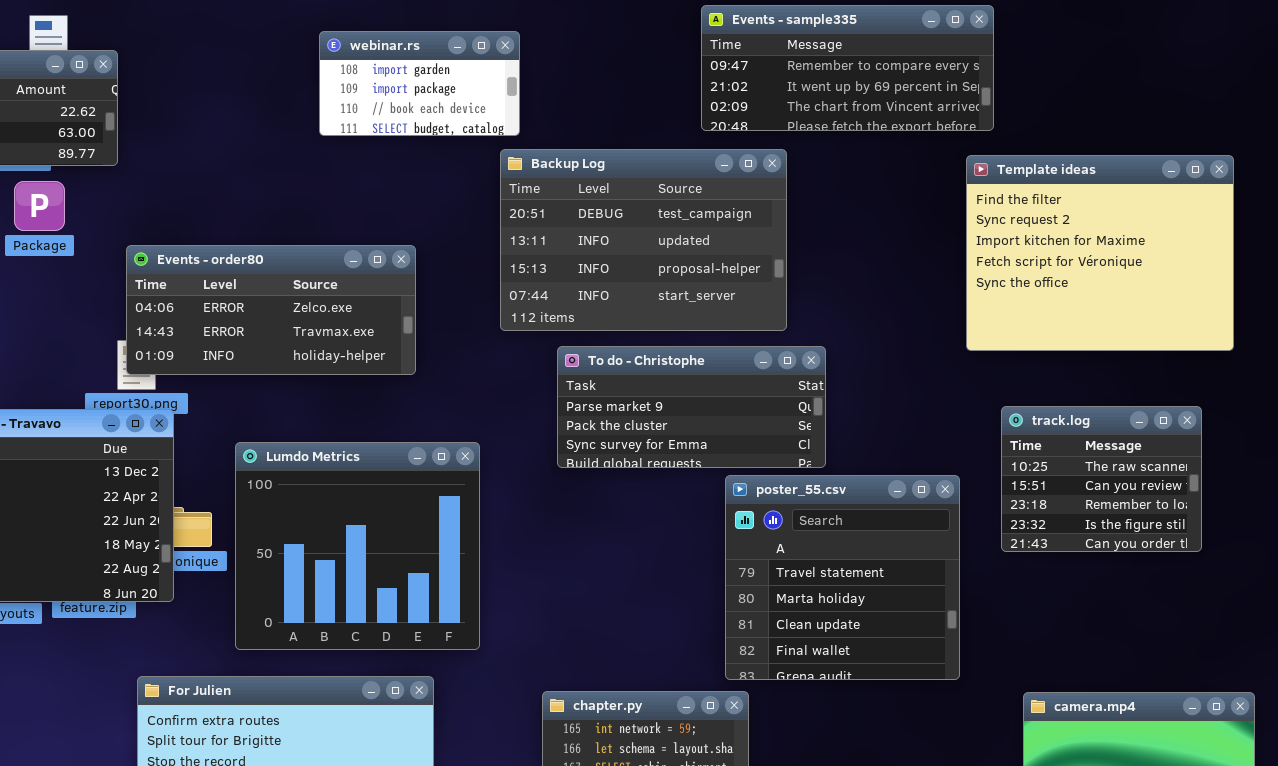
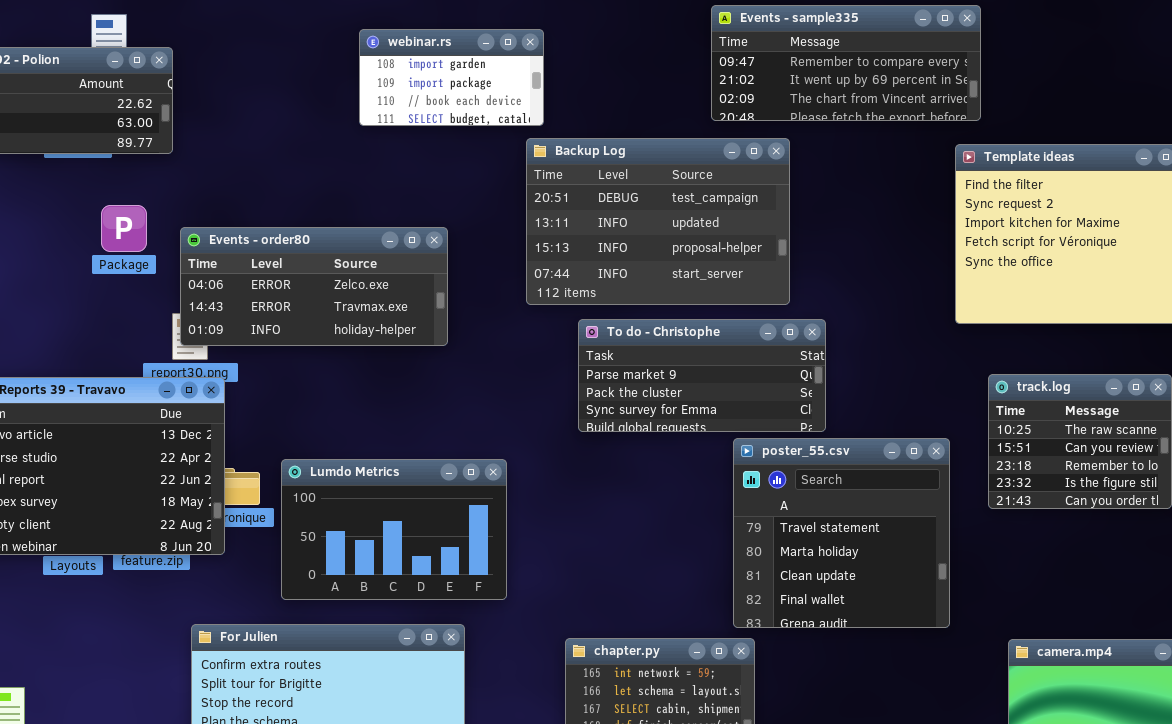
Package: [14,181,65,231] -> [101,205,147,252], moved
Lumdo Metrics: [235,442,480,650] -> [281,459,507,600], resized

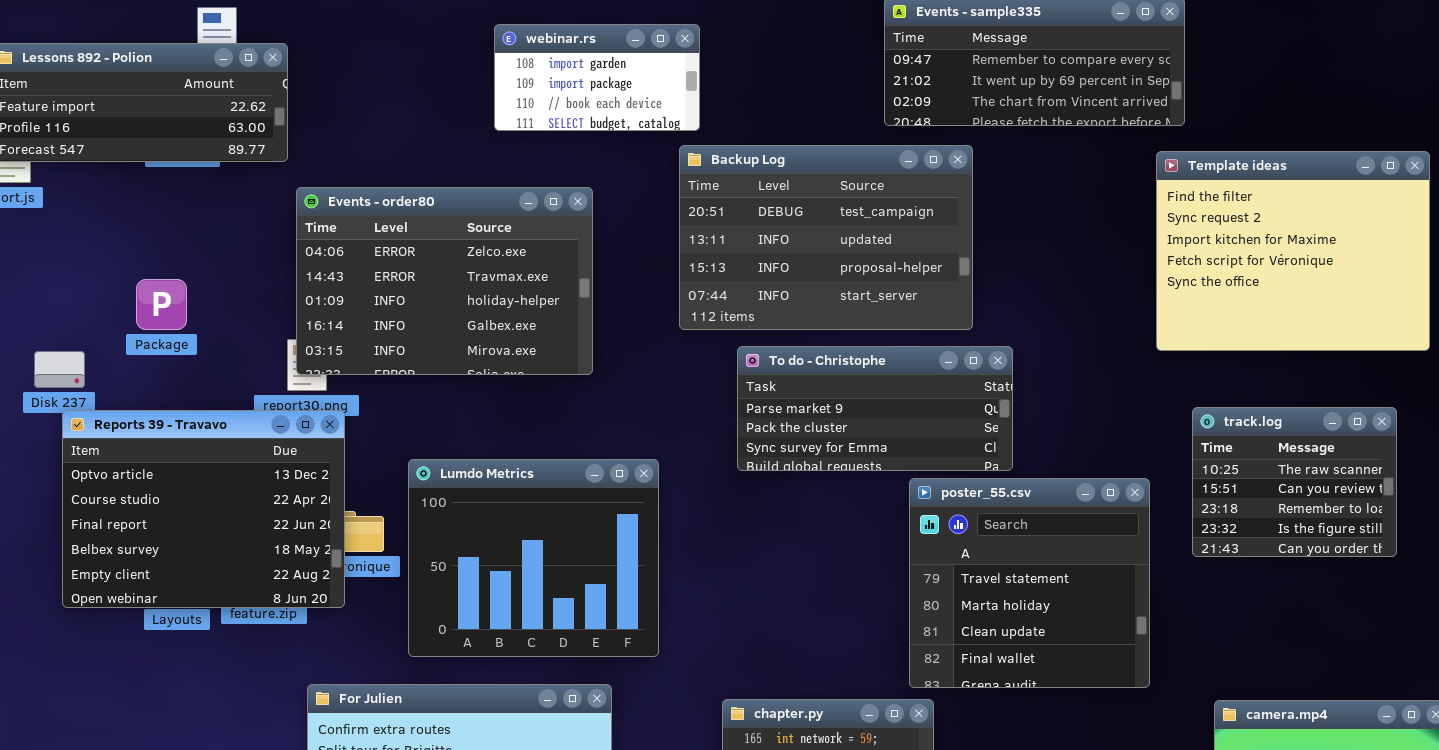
Package: [101,205,147,252] -> [136,279,187,330], moved
Events - order80: [180,227,448,346] -> [296,187,593,375], resized
Lumdo Metrics: [281,459,507,600] -> [408,459,659,657], resized

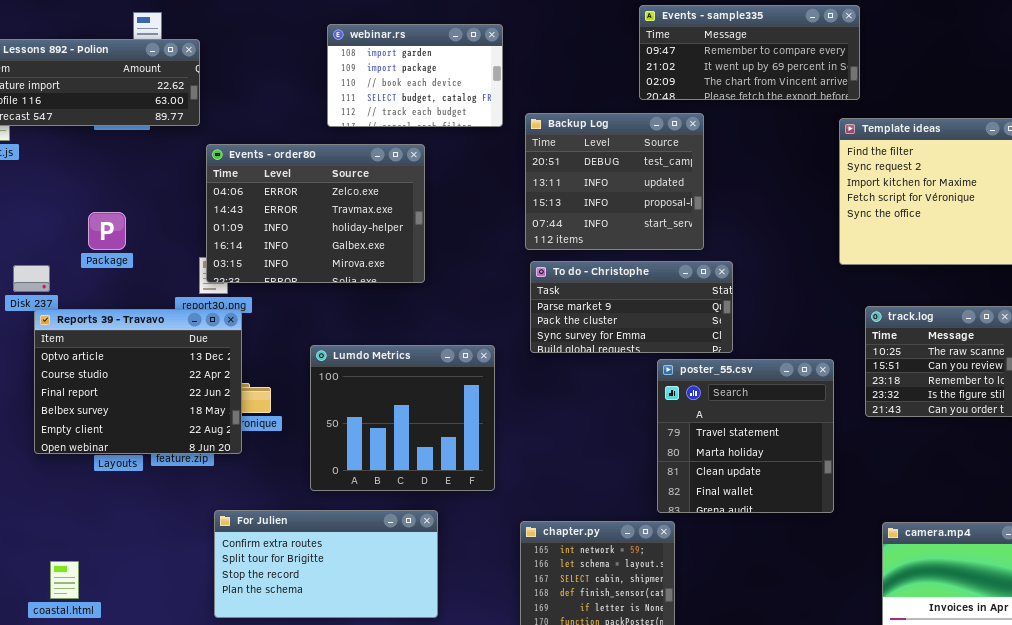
webinar.rs: [494,24,700,131] -> [327,24,503,127], resized
Backup Log: [679,145,973,330] -> [525,113,704,250], resized
Lumdo Metrics: [408,459,659,657] -> [310,345,495,491], moved

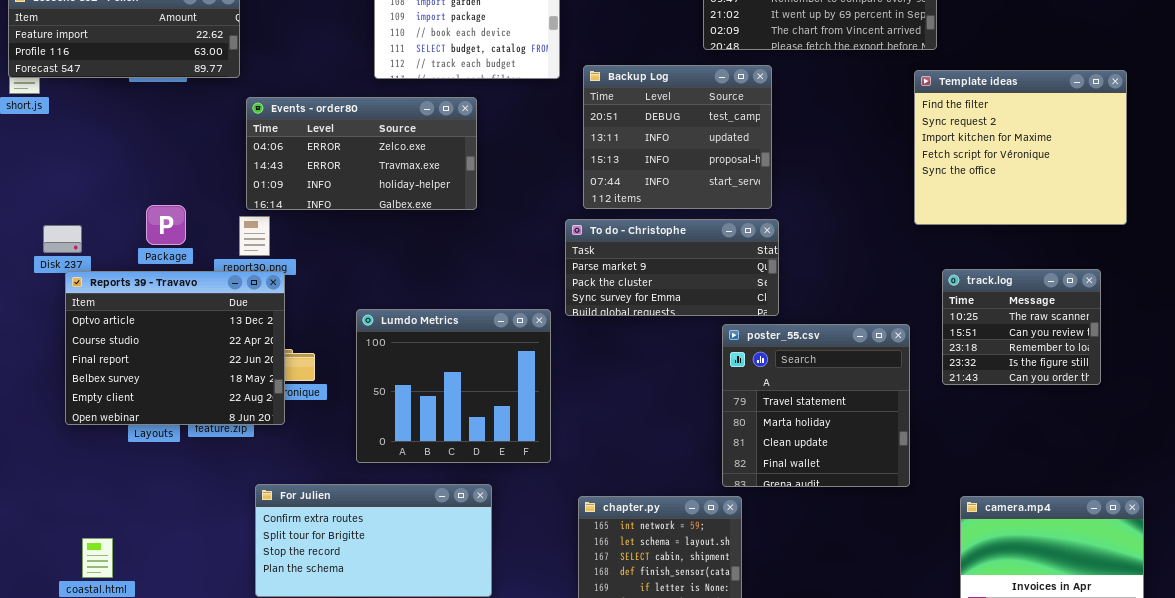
Events - order80: [206,144,425,283] -> [246,97,477,210], resized
Package: [88,212,126,250] -> [146,205,186,245], moved
To do - Christophe: [530,261,733,353] -> [565,219,779,316], moved

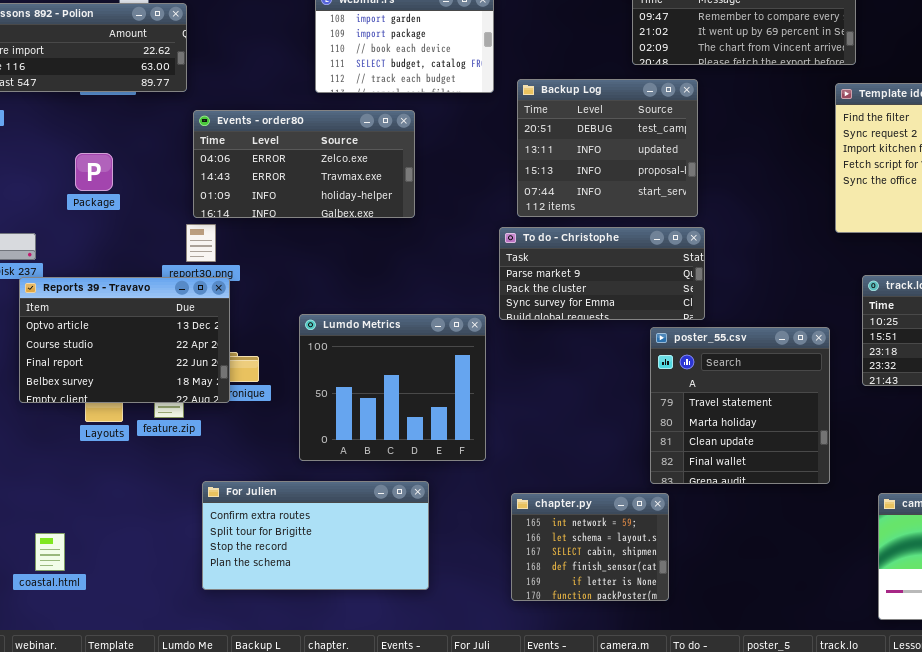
Package: [146,205,186,245] -> [75,153,113,191], moved
Reports 39 - Travavo: [65,271,285,425] -> [19,277,230,403], resized

